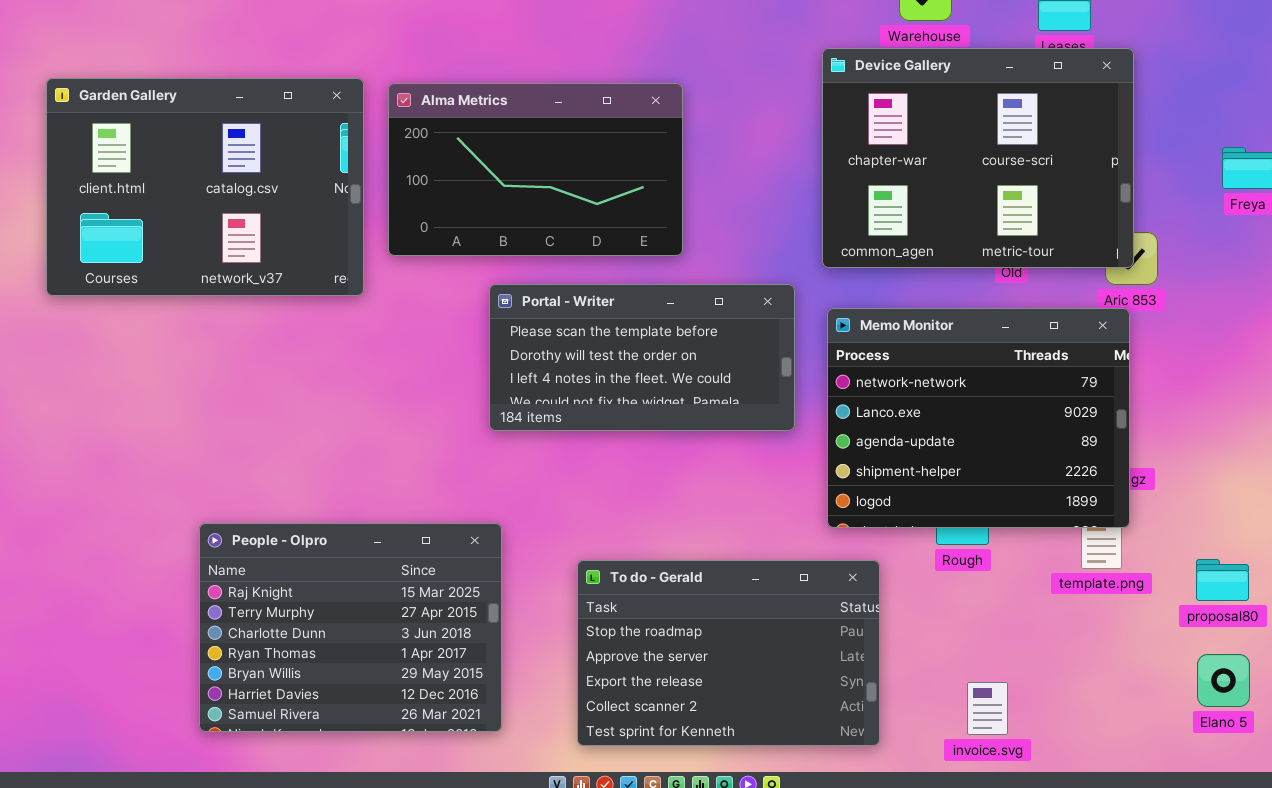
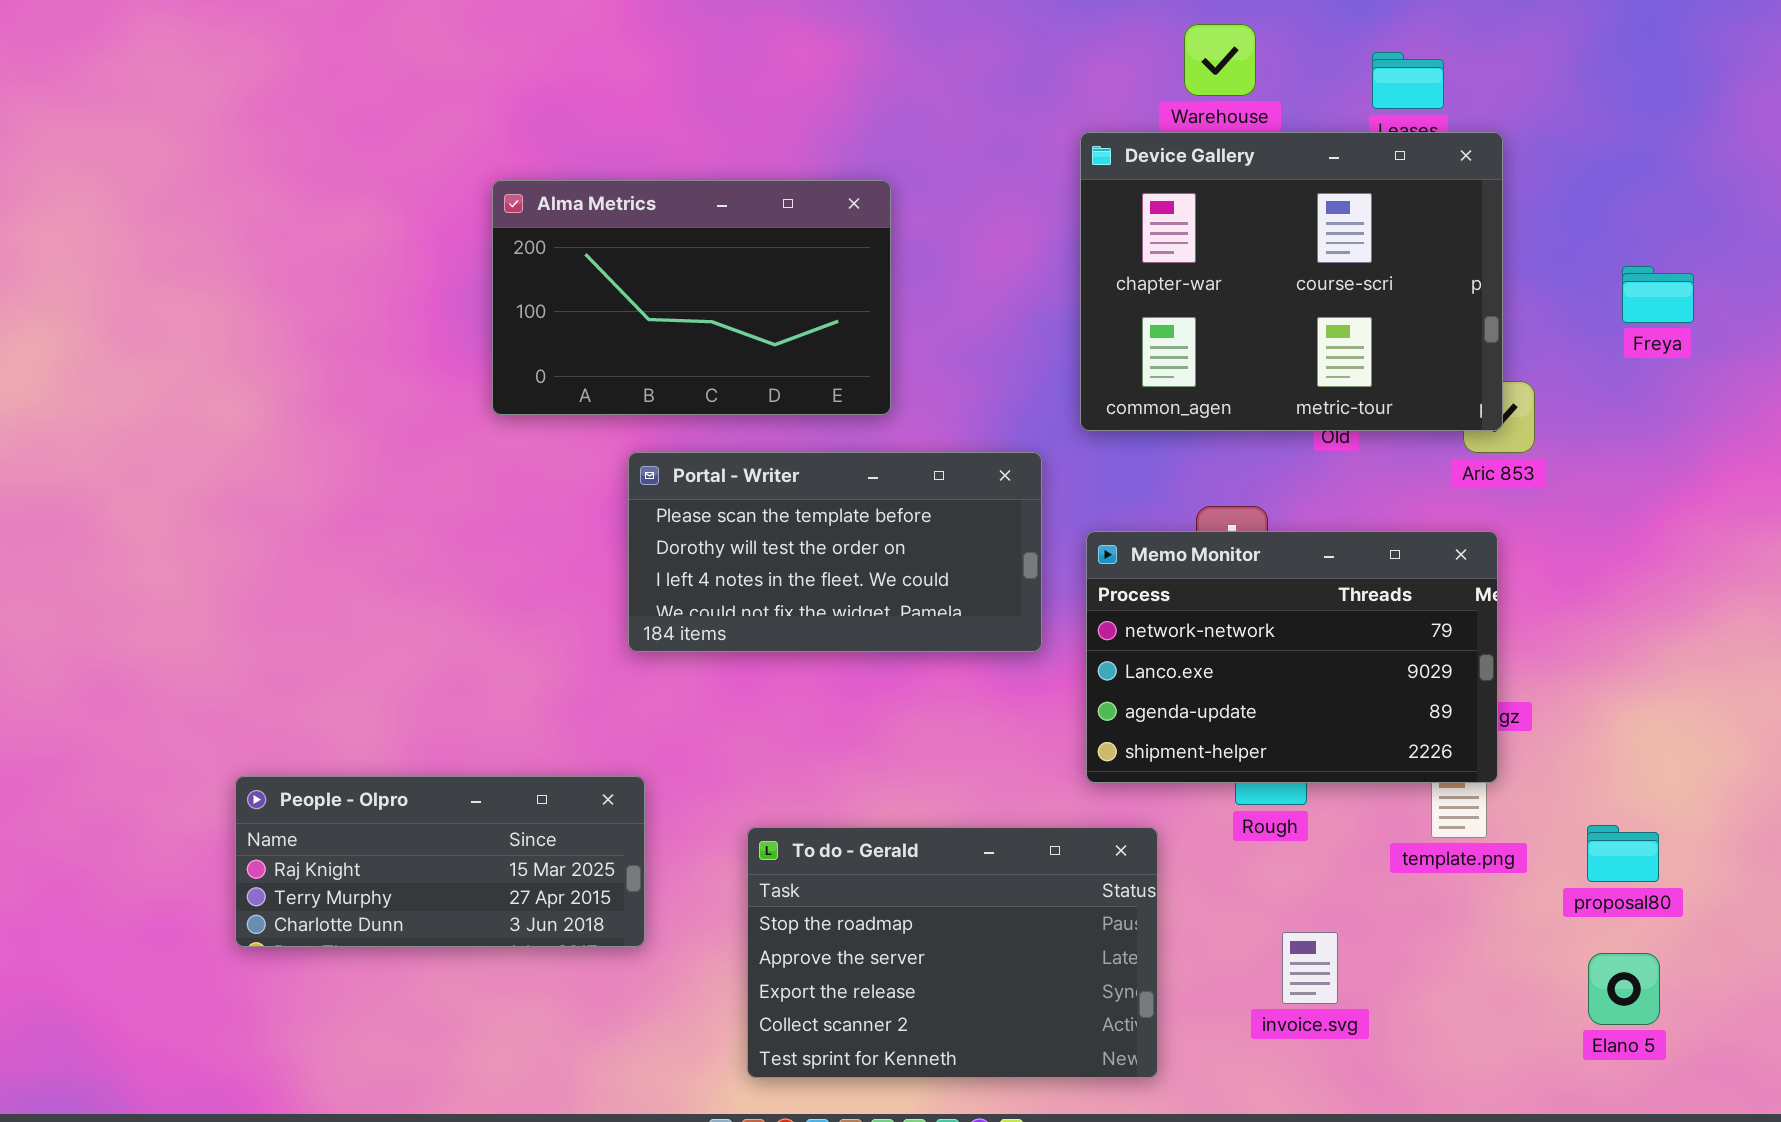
Garden Gallery: [46,78,364,296] -> none, closed
Memo Monitor: [827,308,1130,528] -> [1086,531,1498,783], resized
People - Olpro: [199,523,502,732] -> [235,776,645,947], resized
invoice.svg: [967,682,1008,735] -> [1282,932,1338,1004], moved

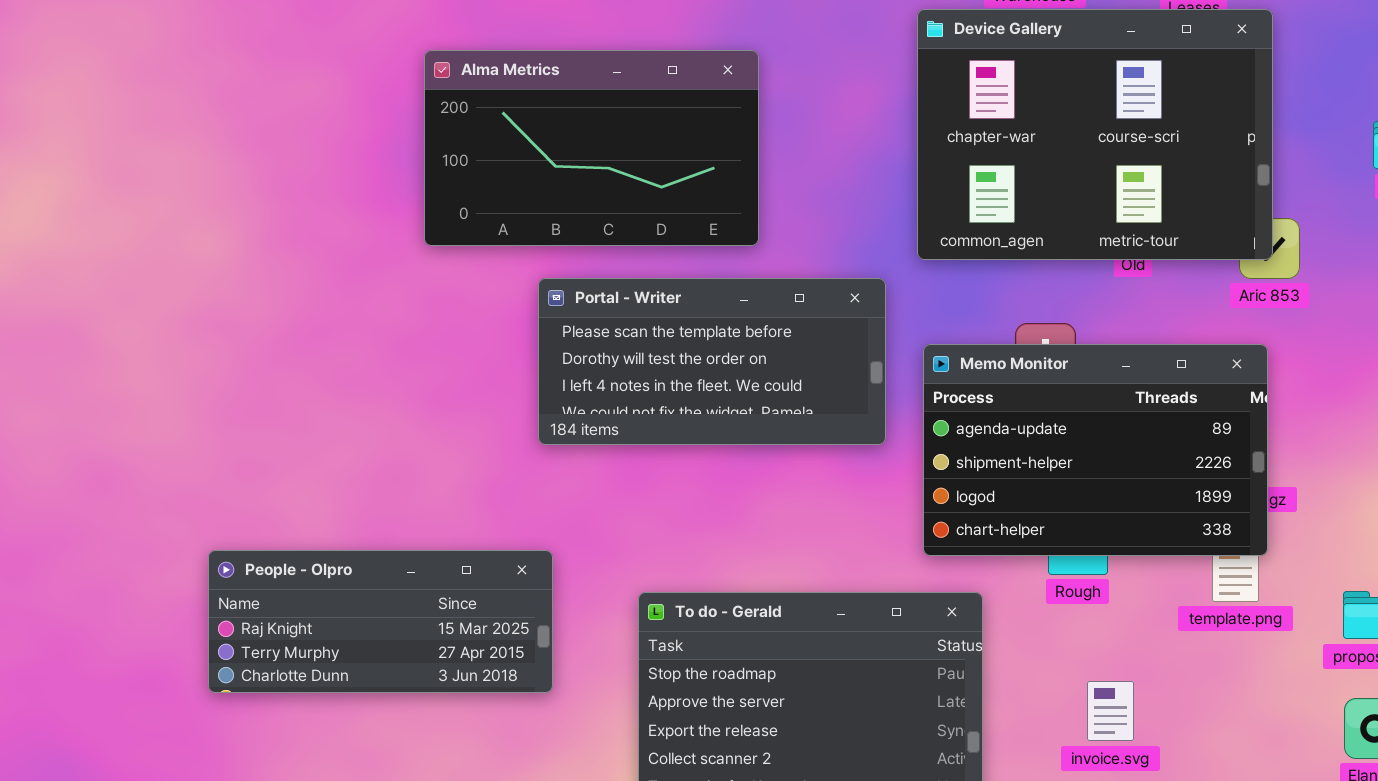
Memo Monitor: [1086,531,1498,783] -> [923,344,1268,556], scrolled down 2 rows

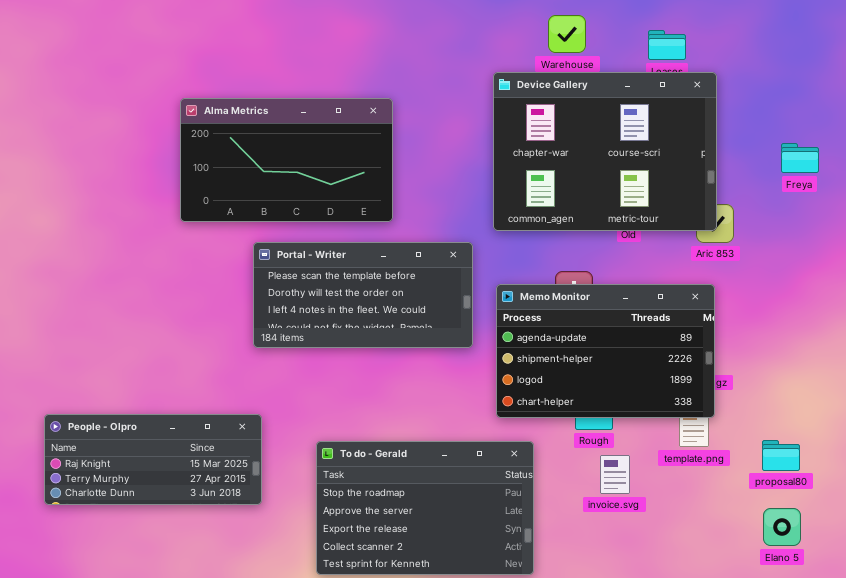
invoice.svg: [1087,681,1134,741] -> [600,455,630,494], moved

